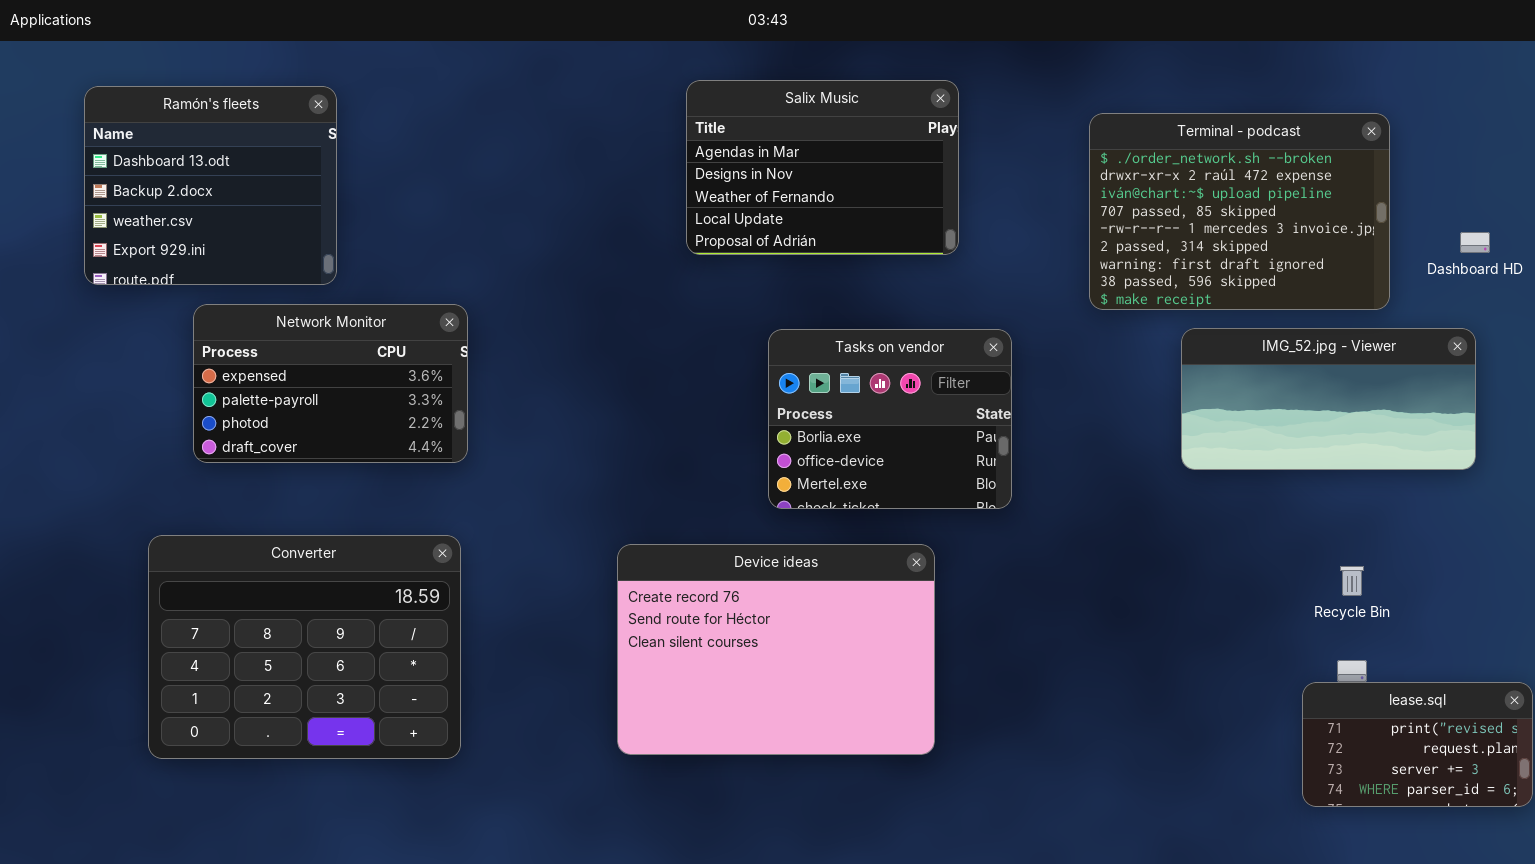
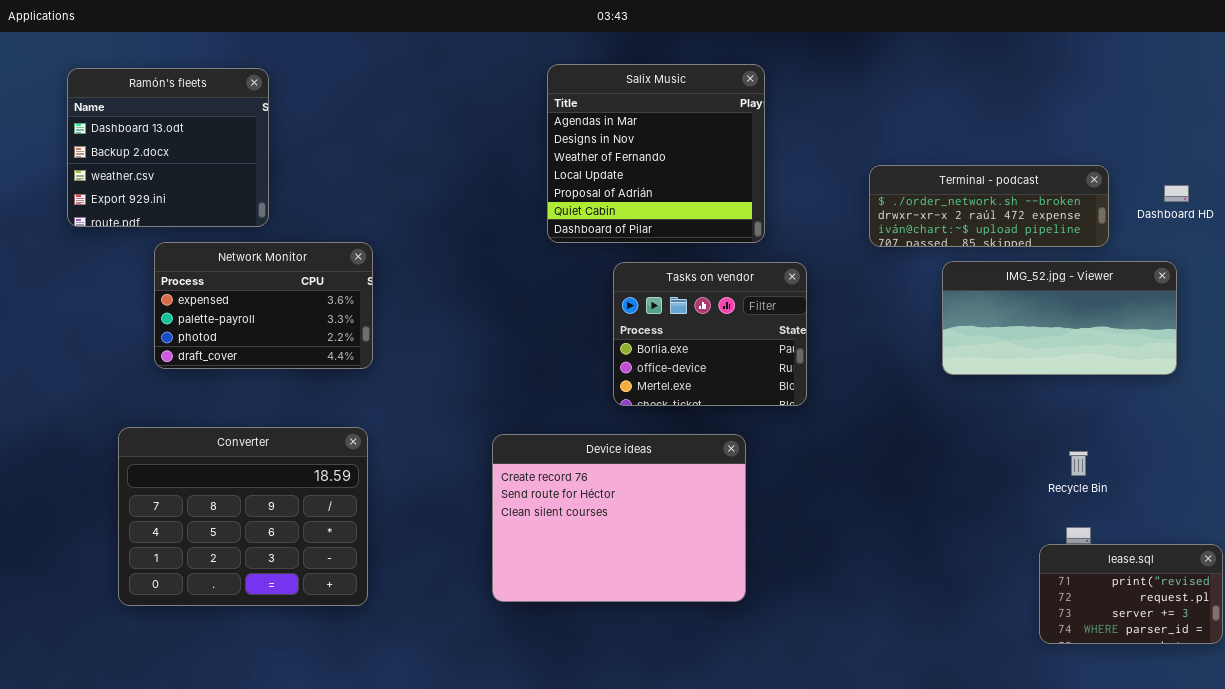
Salix Music: [686,80,959,255] -> [547,64,765,243], resized
Terminal - podcast: [1089,113,1390,310] -> [869,165,1109,247], resized

